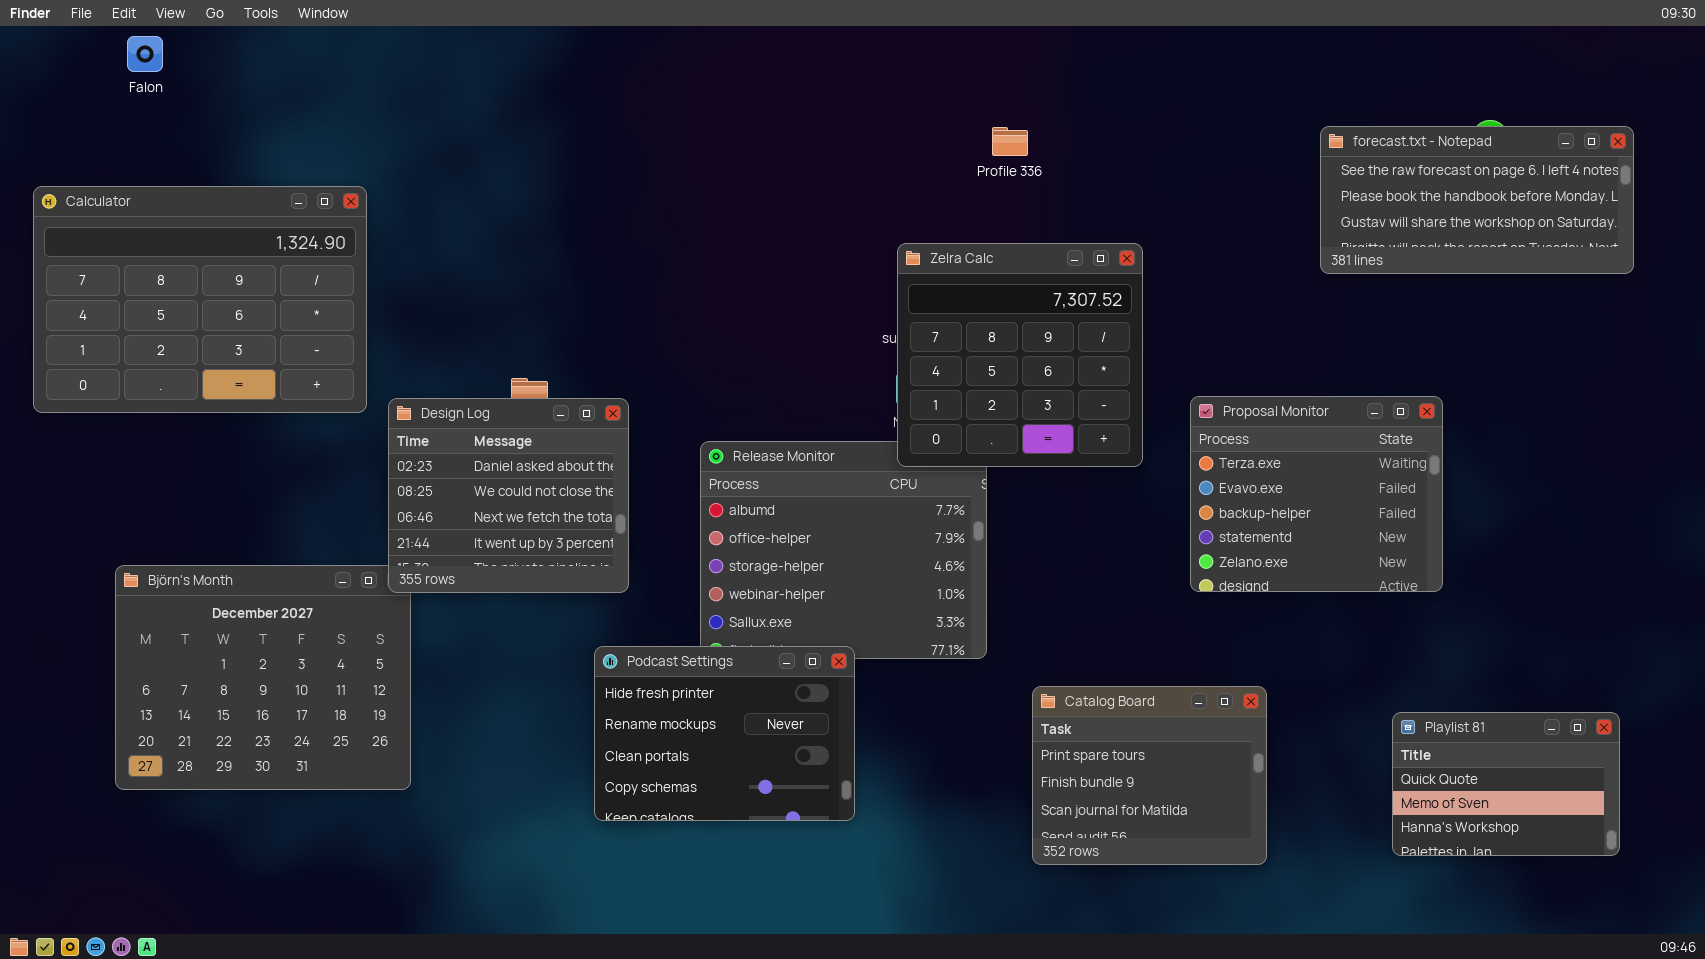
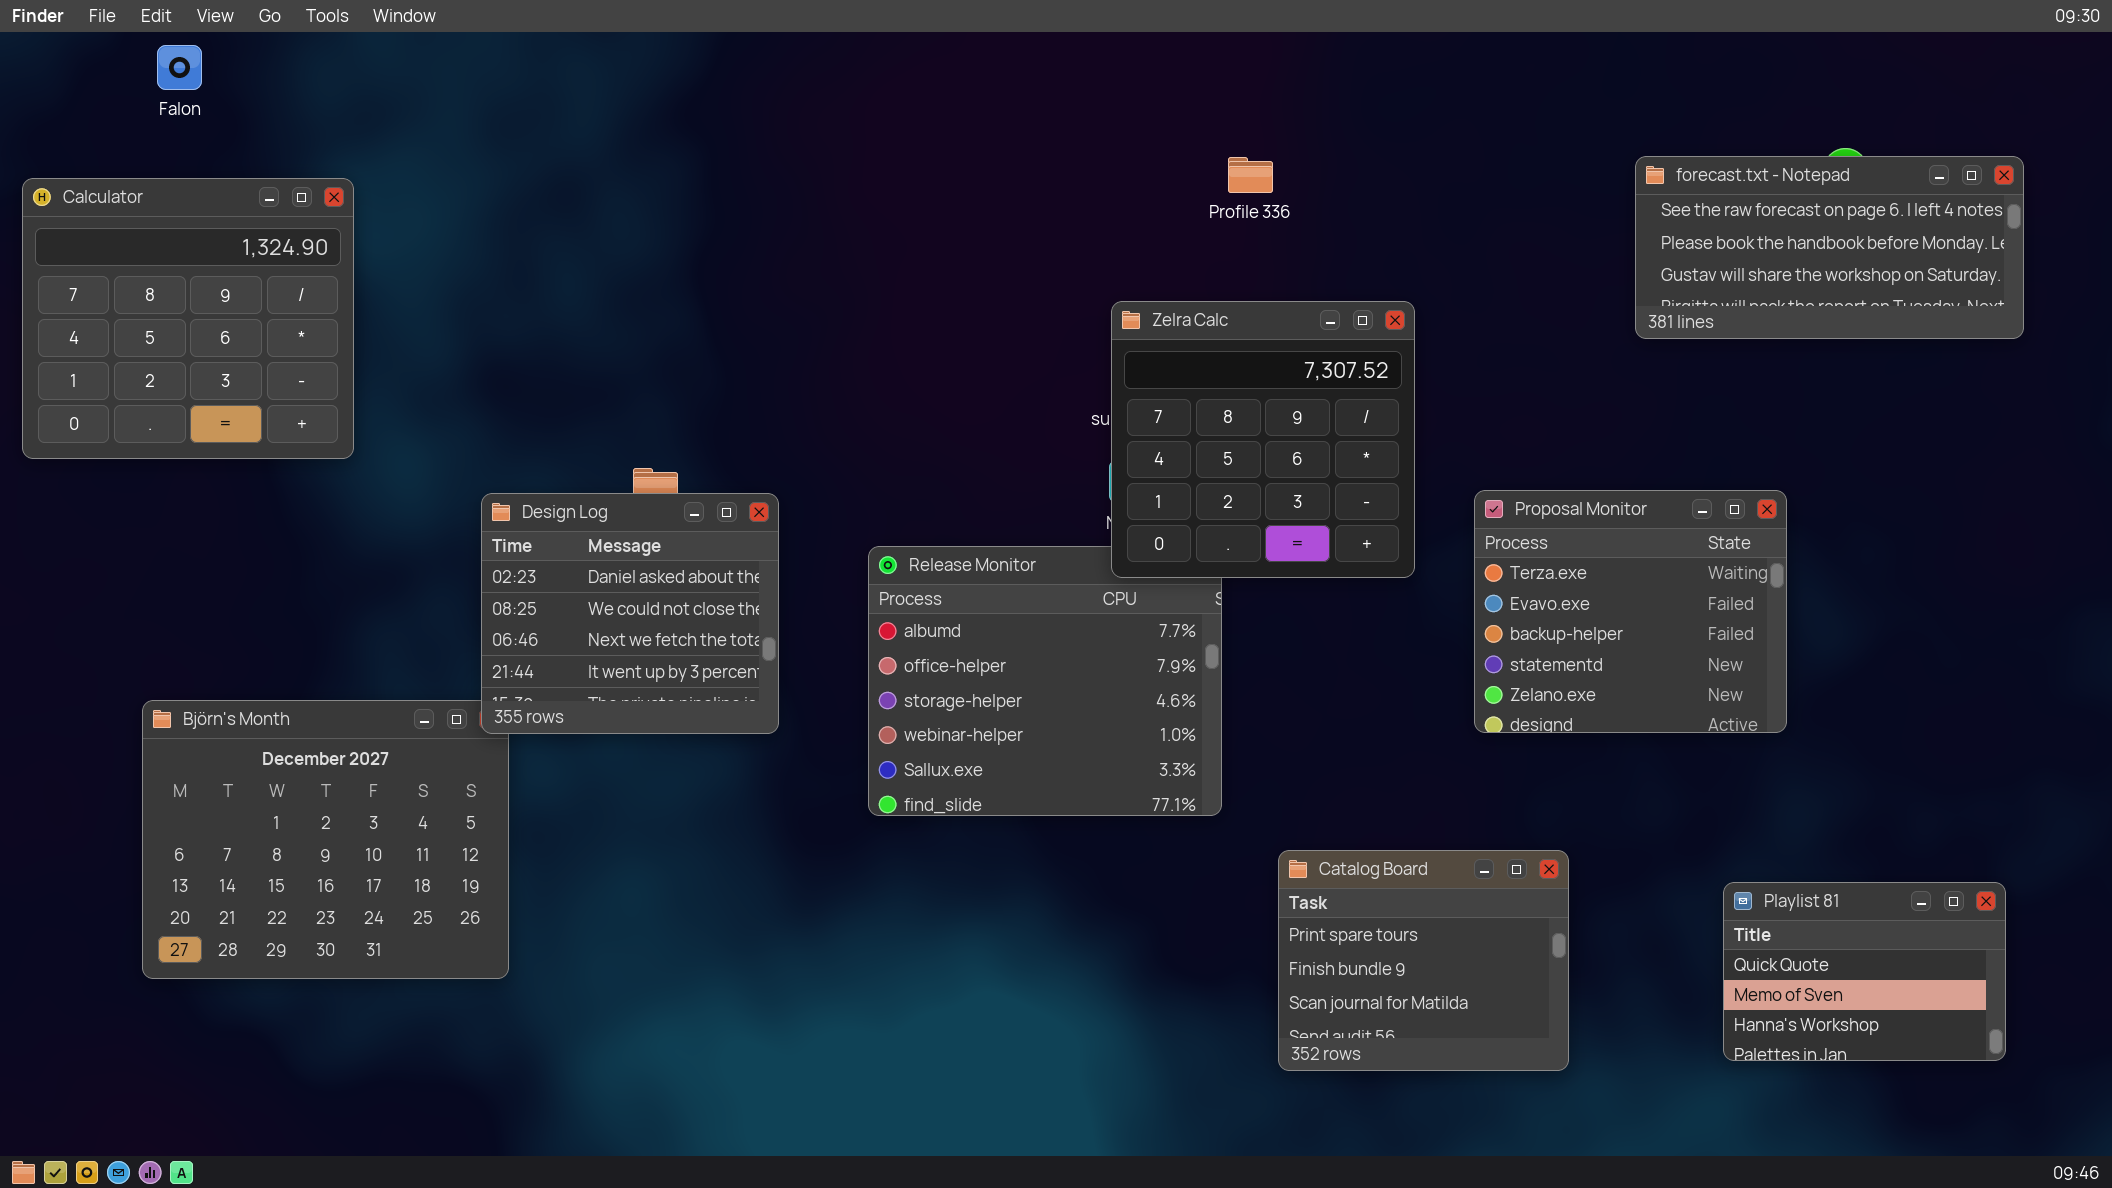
Calculator: [33,186,367,413] -> [22,178,354,459], moved, resized
Podcast Settings: [594,646,855,821] -> none, closed

